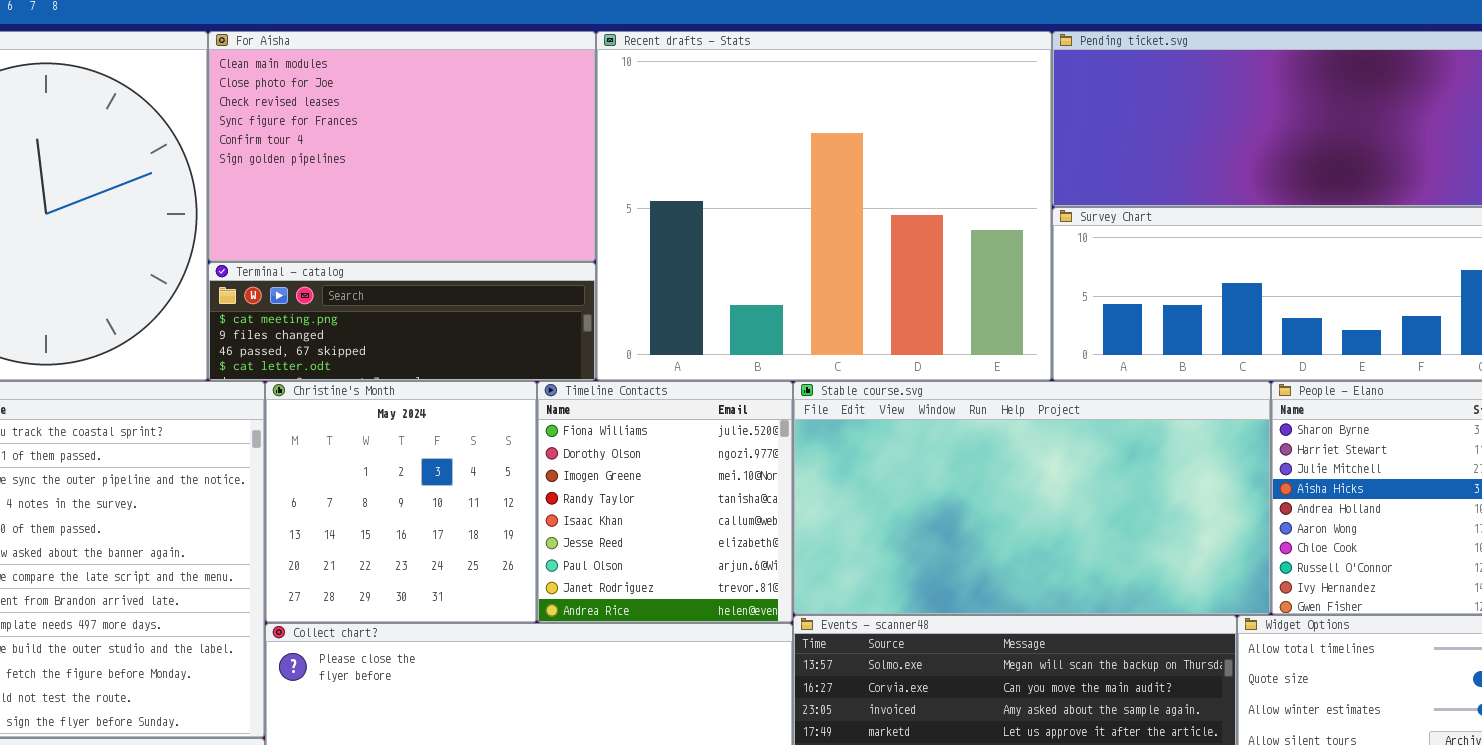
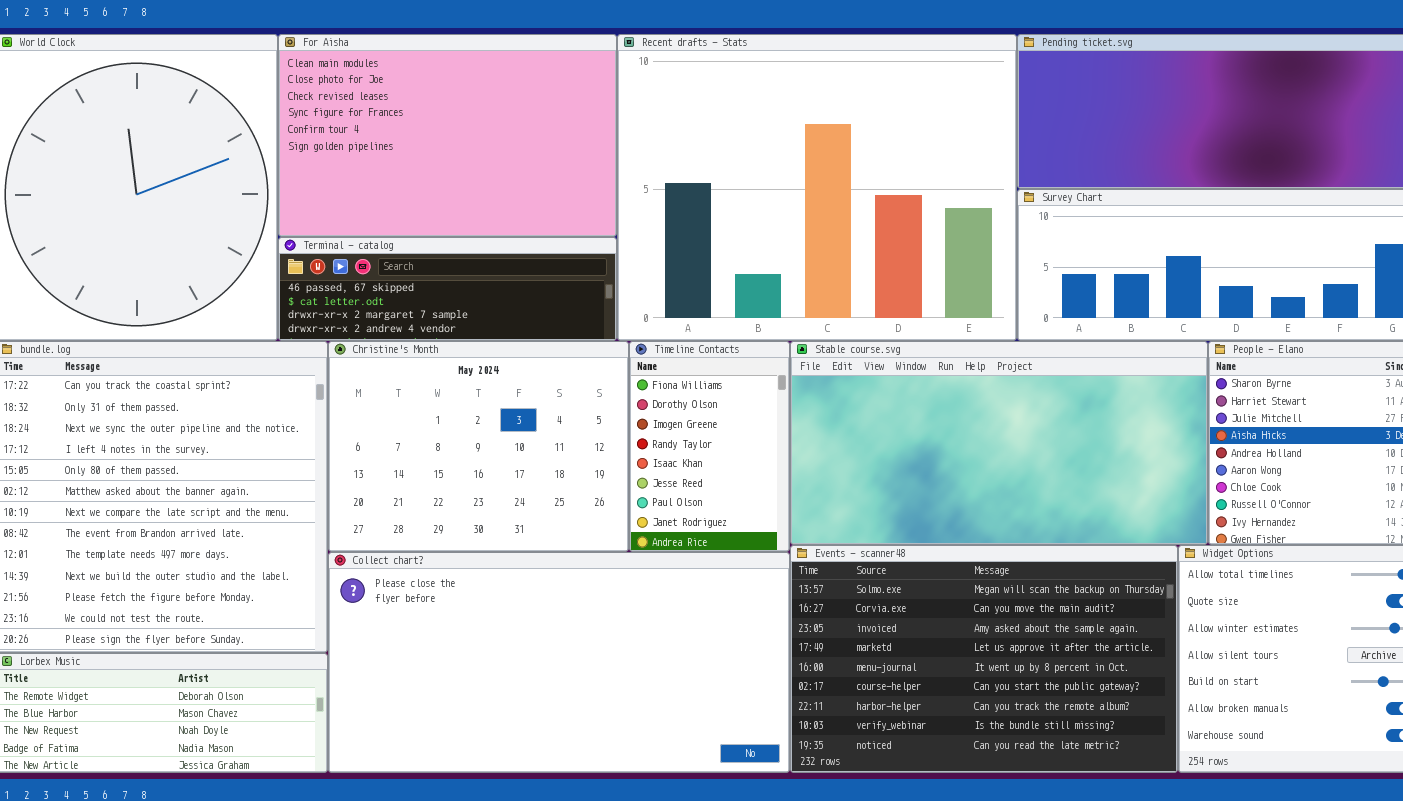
Terminal - catalog: [208,262,596,381] -> [278,237,617,341], scrolled down 2 rows
Christine's Month: [265,381,537,623] -> [328,341,629,552], resized
Timeline Contacts: [537,381,793,623] -> [629,341,790,552], resized

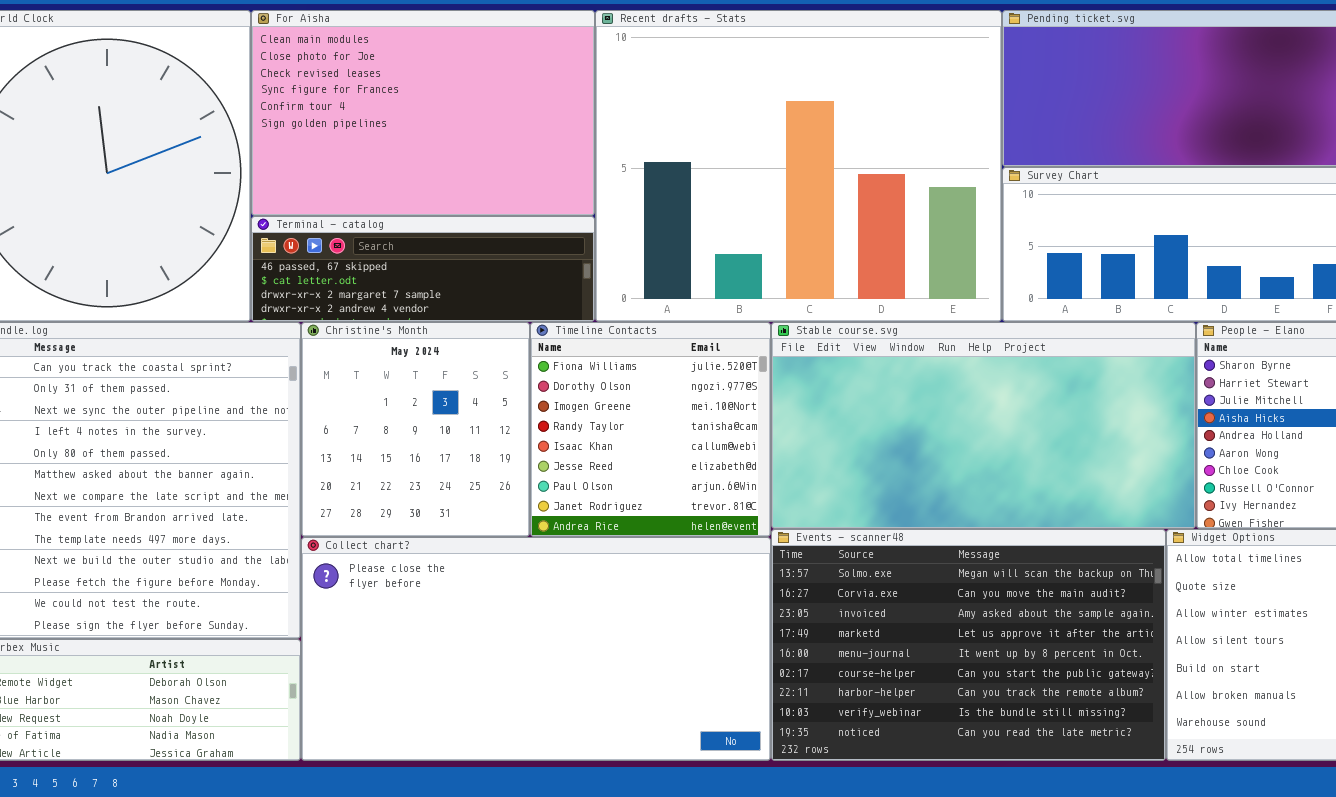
Christine's Month: [328,341,629,552] -> [301,322,530,537], resized
Timeline Contacts: [629,341,790,552] -> [530,322,771,537], resized

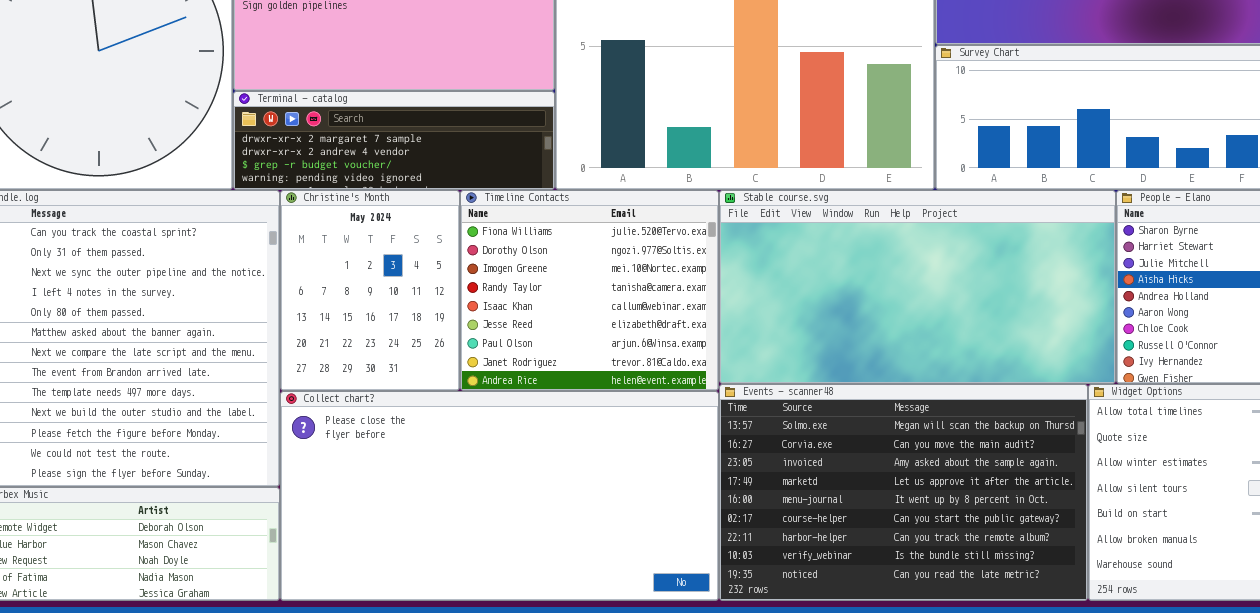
Terminal - catalog: [251,216,595,322] -> [233,91,555,190], scrolled down 2 rows
Christine's Month: [301,322,530,537] -> [280,190,460,391], resized
Timeline Contacts: [530,322,771,537] -> [460,190,719,391], resized

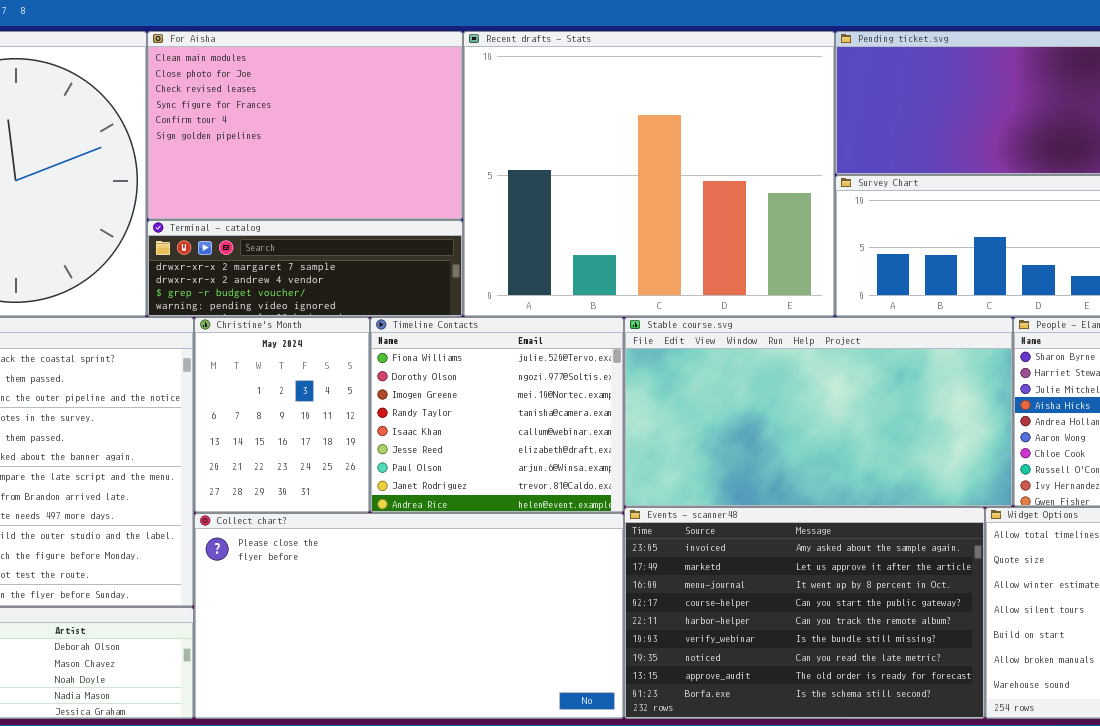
Events - scanner48: [719,384,1088,601] -> [624,507,985,719], scrolled down 2 rows

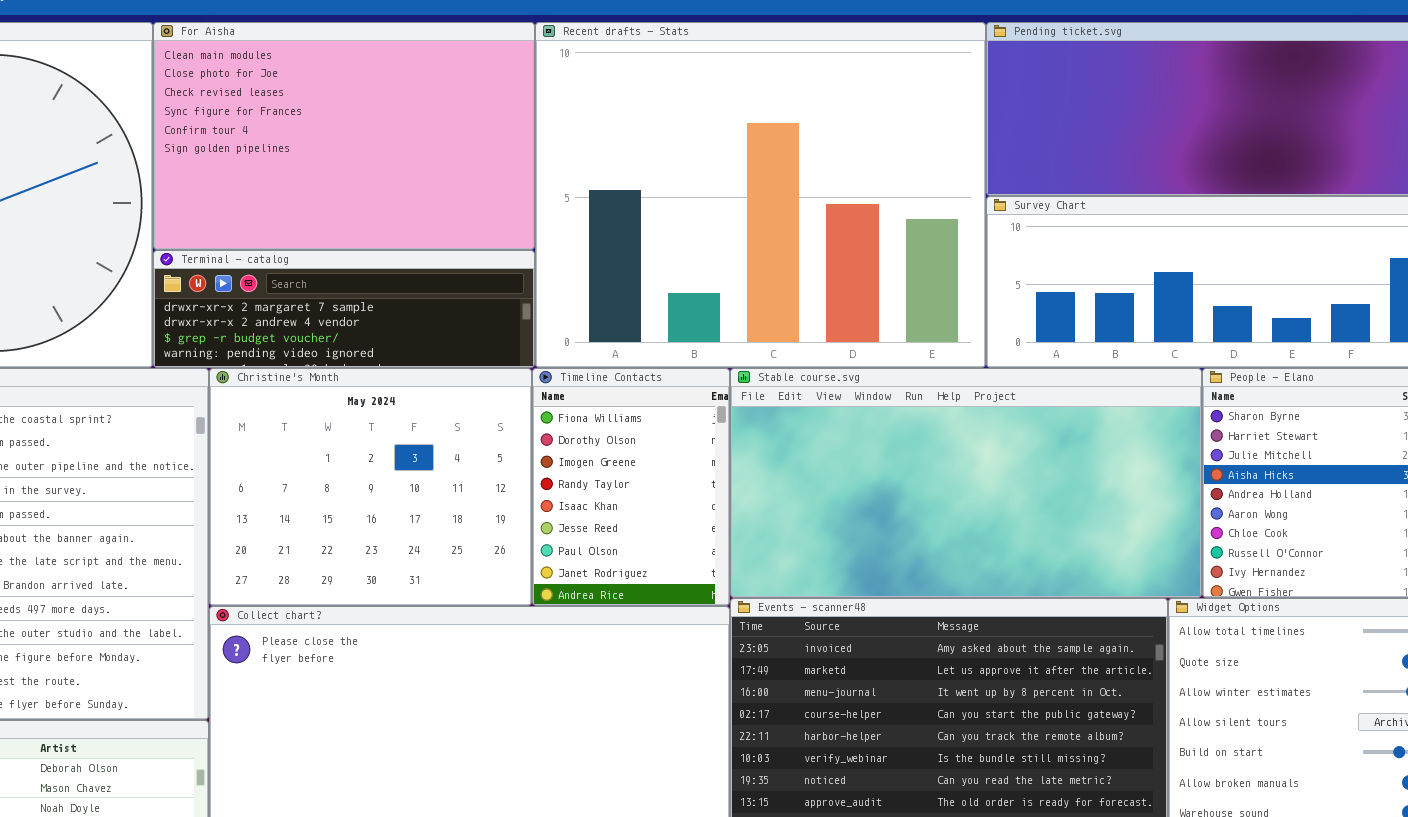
Christine's Month: [194,317,370,513] -> [209,368,532,606], resized
Timeline Contacts: [370,317,624,513] -> [532,368,730,606], resized

